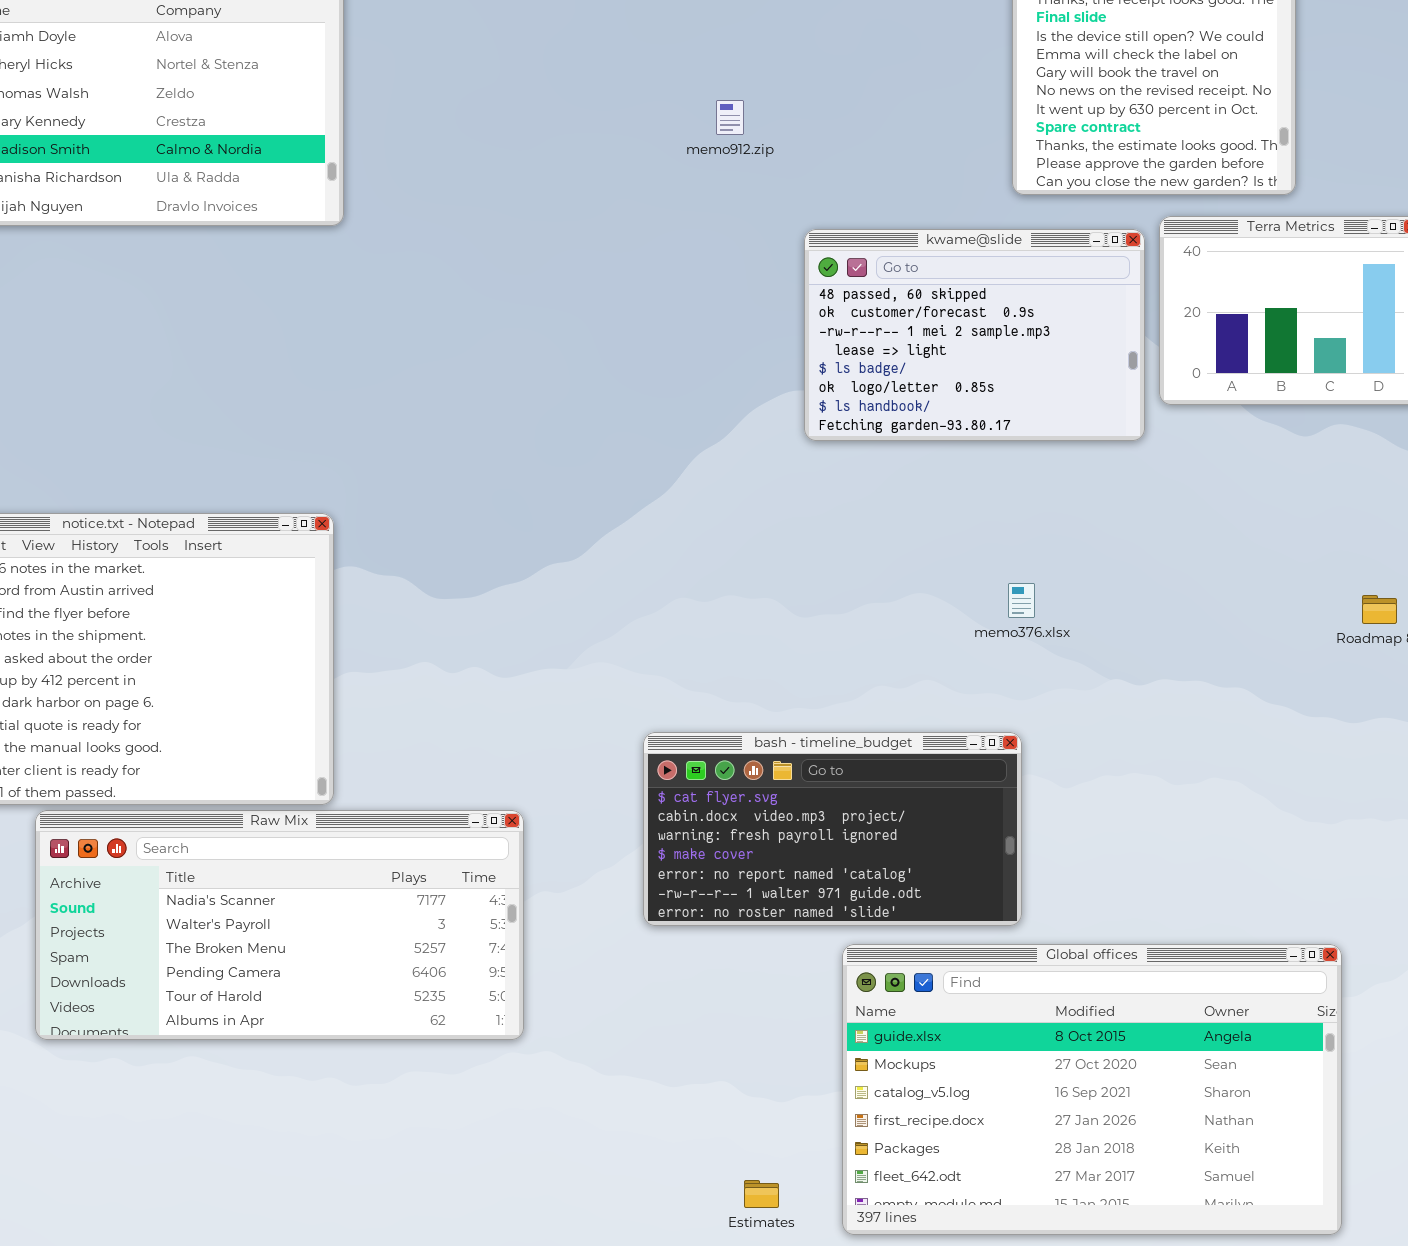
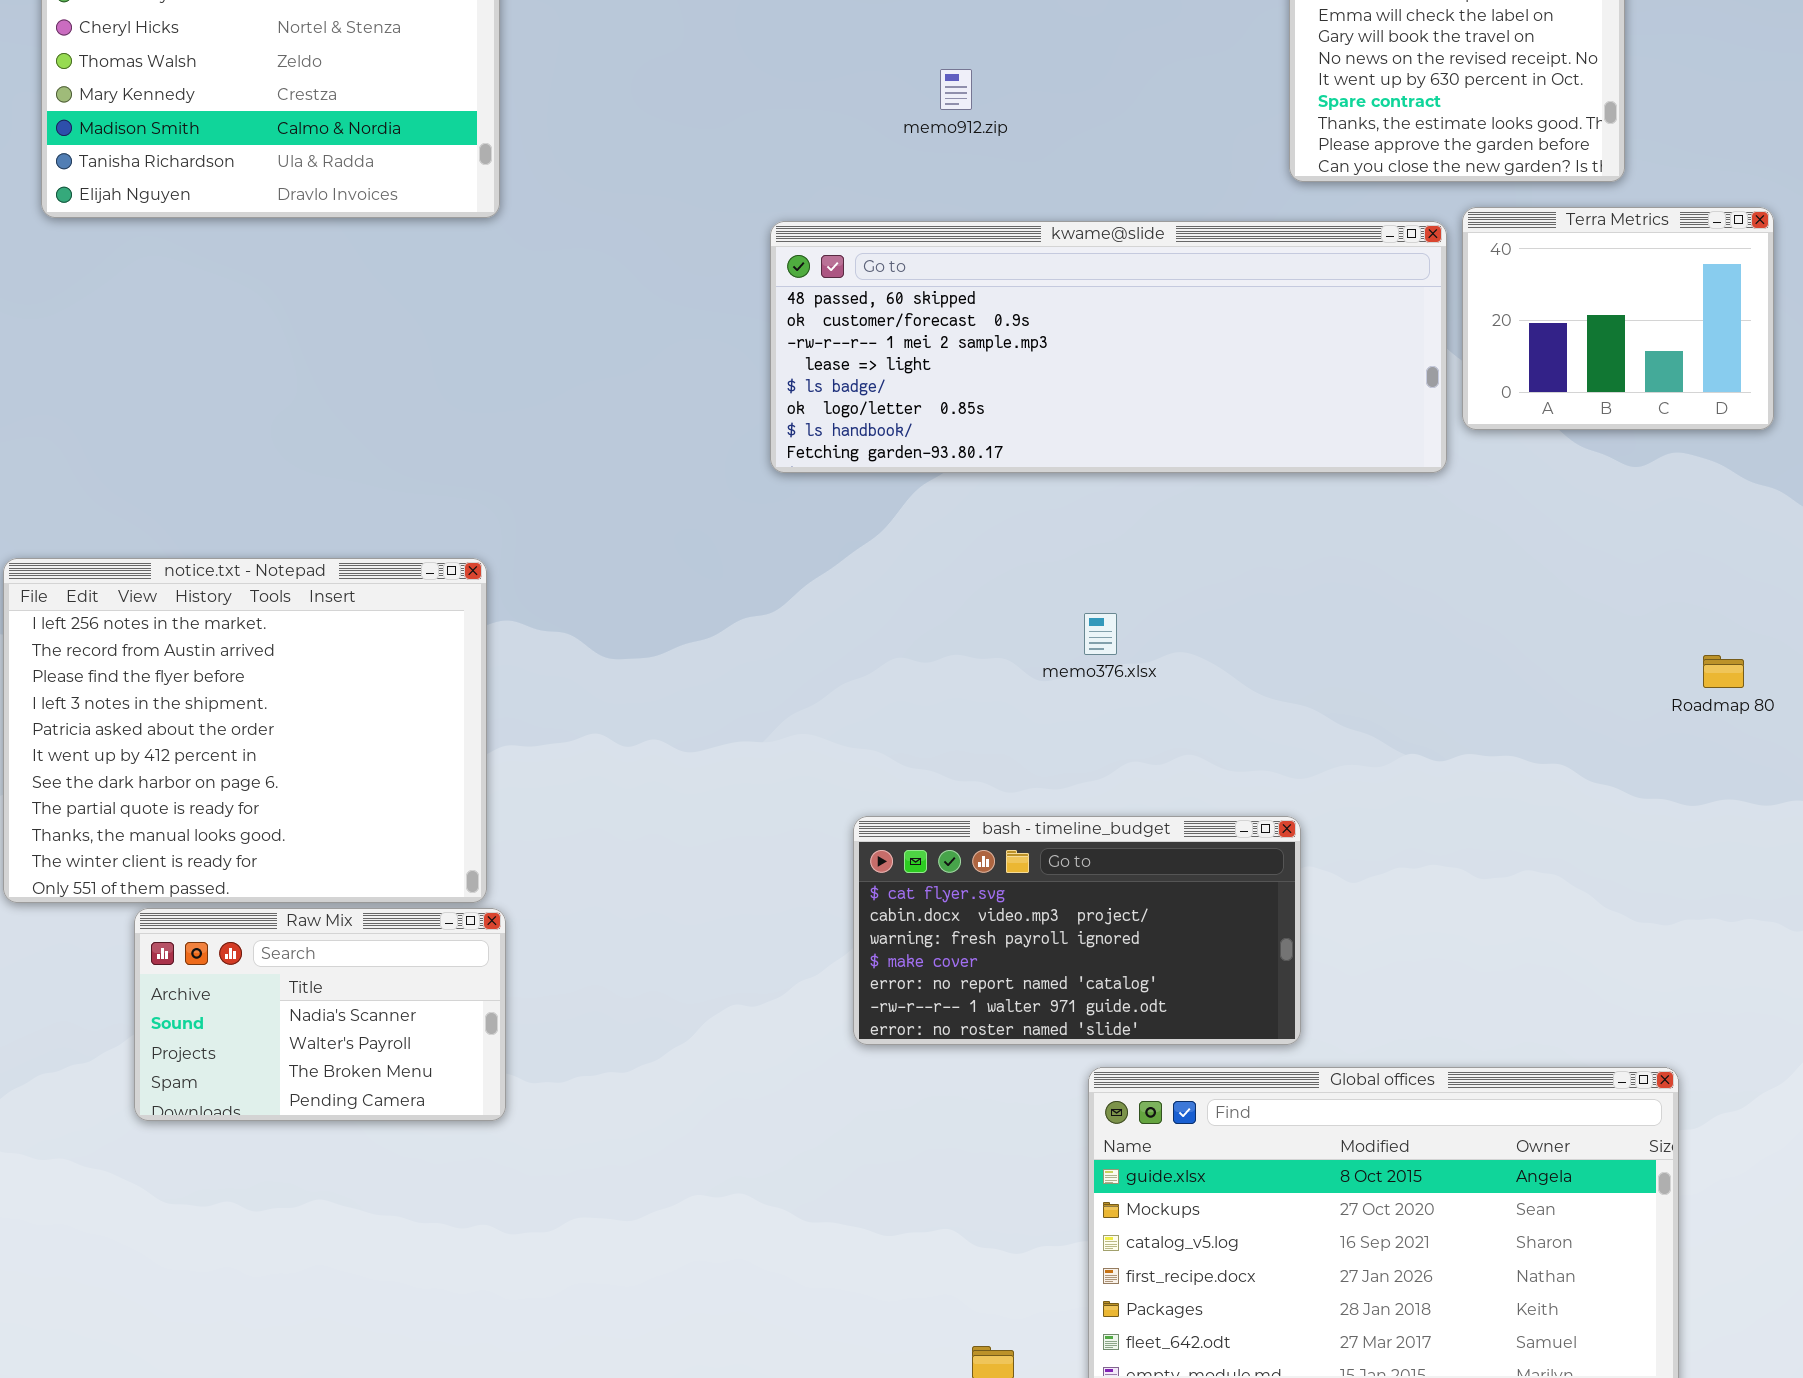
kwame@slide: [804,229,1145,441] -> [770,221,1447,473], resized
memo376.xlsx: [1008,583,1035,618] -> [1084,613,1117,655], moved
Raw Mix: [35,810,524,1040] -> [134,908,506,1121], resized

